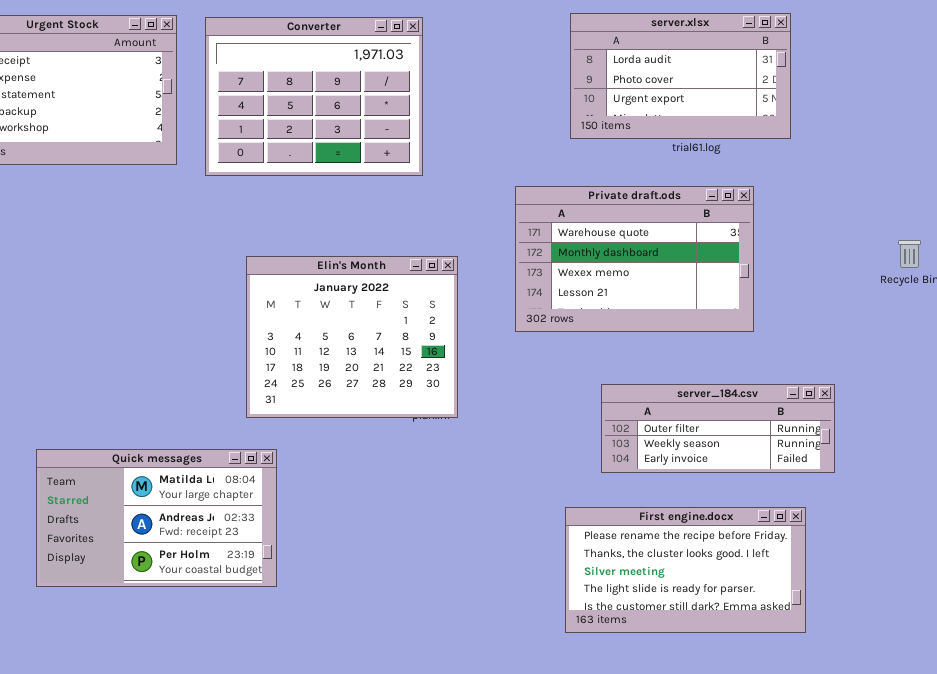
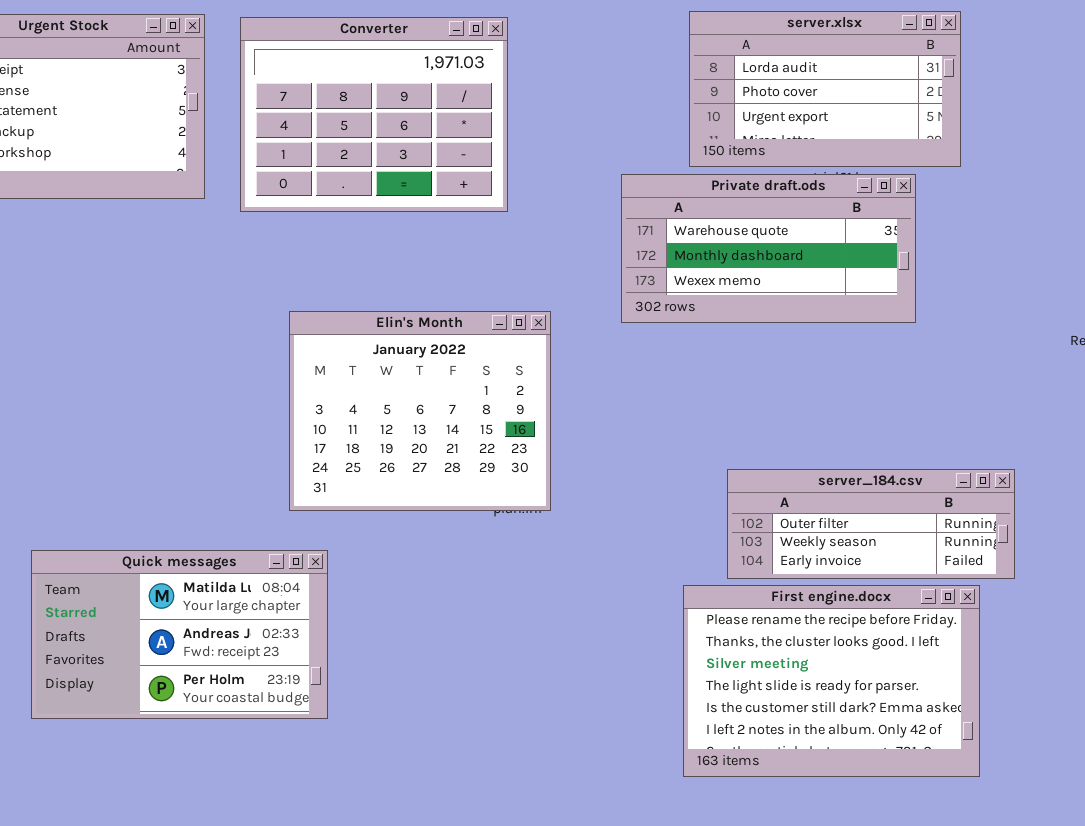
Private draft.ods: [515,186,754,332] -> [621,174,916,323], moved, resized
First engine.docx: [565,507,806,633] -> [683,585,980,777], resized

